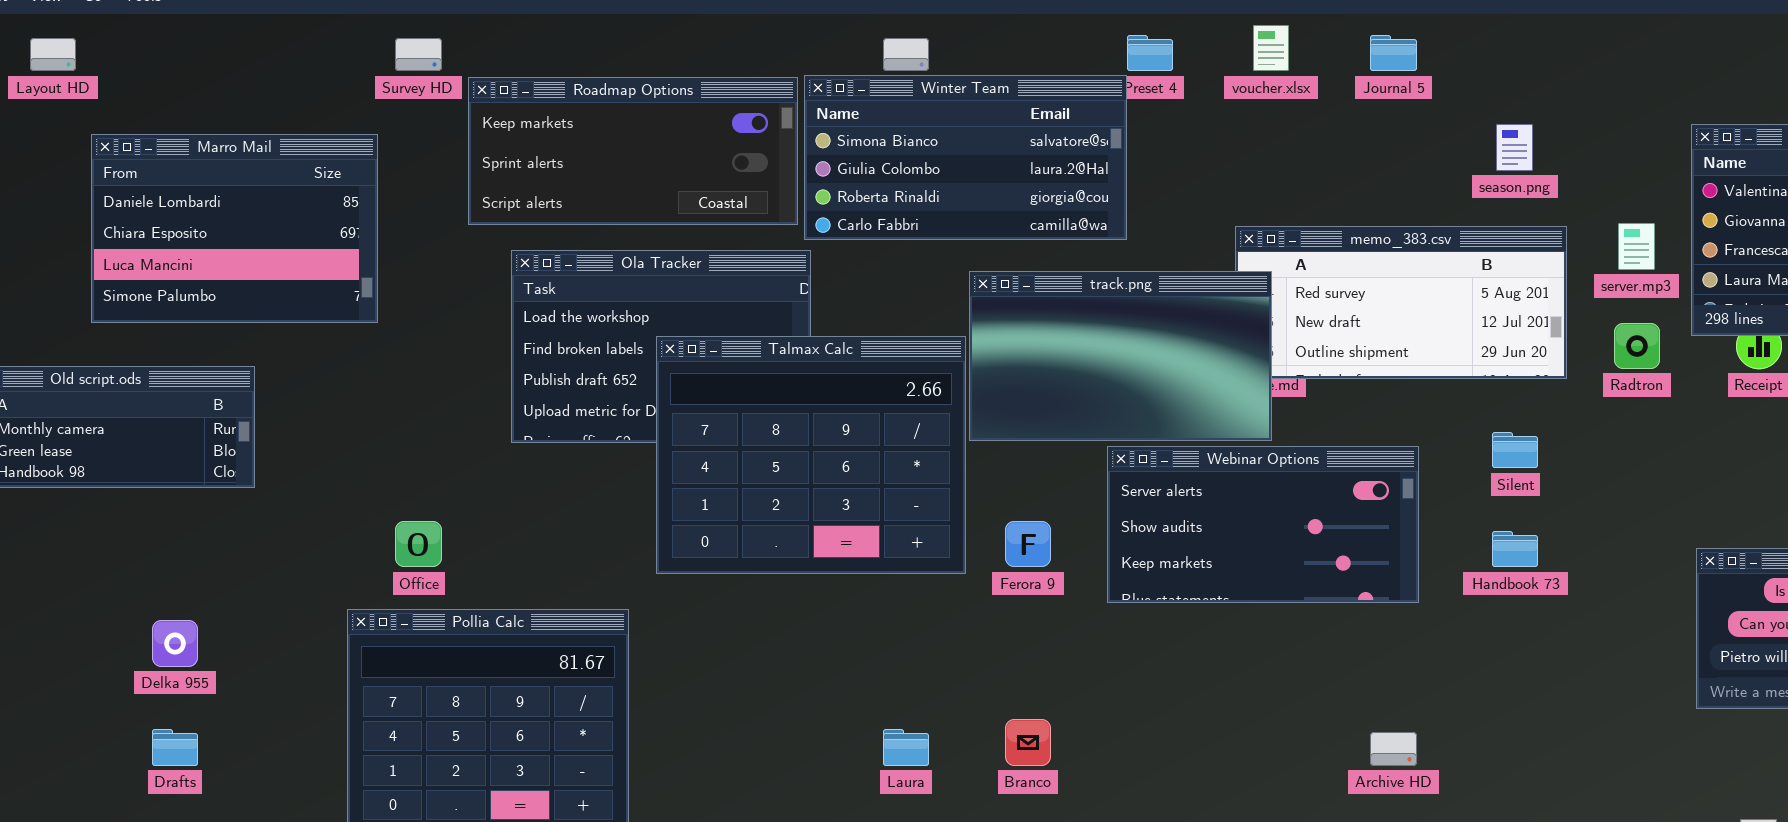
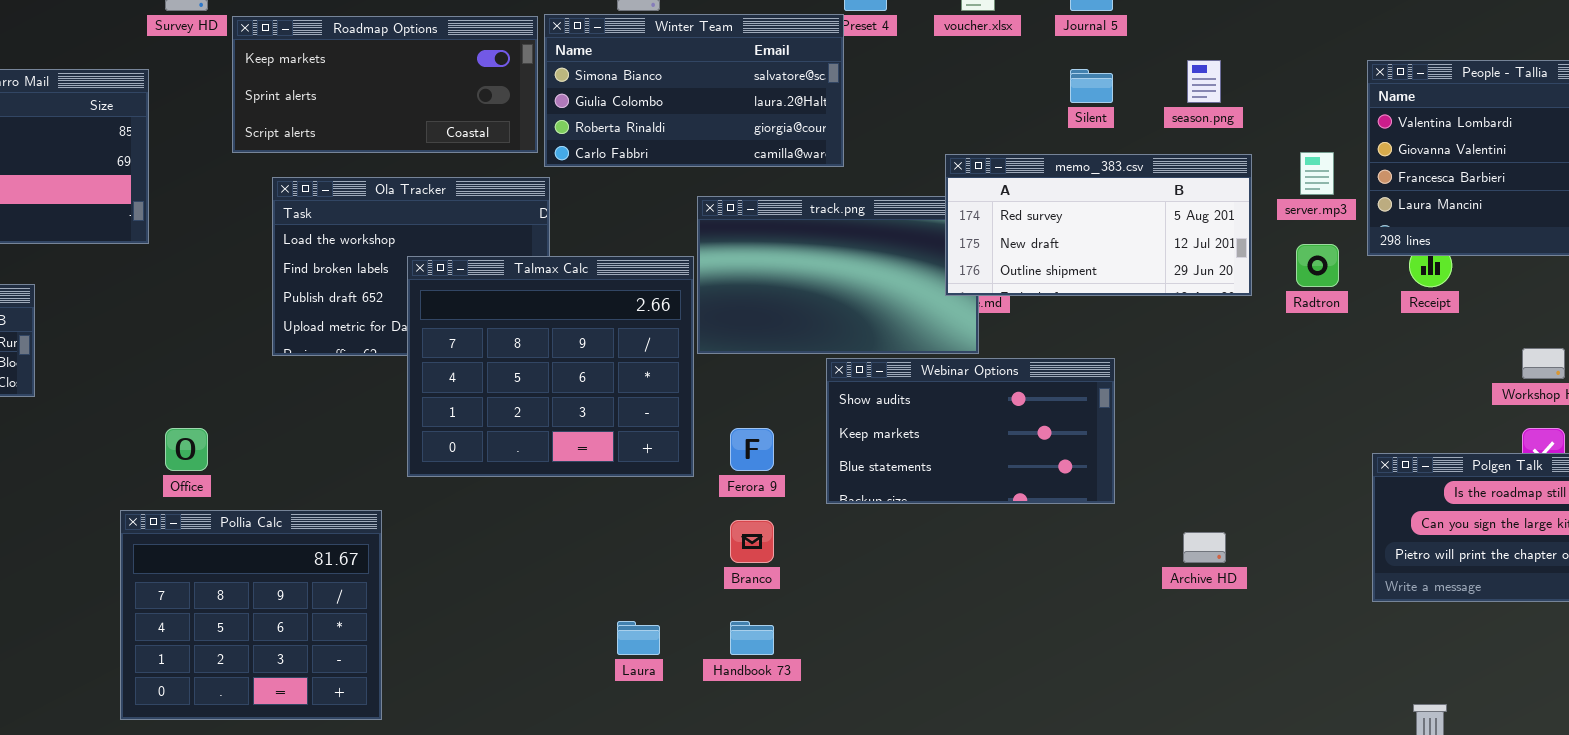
memo_383.csv: [1235,226,1567,379] -> [945,154,1252,296], raised
Silent: [1492,432,1538,468] -> [1070,69,1113,103], moved
Webinar Options: [1107,446,1419,603] -> [826,358,1115,504], scrolled down 1 row
Handbook 73: [1492,531,1538,567] -> [730,621,774,655], moved
Branco: [1005,719,1051,766] -> [730,520,774,563], moved
Archive HD: [1370,732,1417,766] -> [1183,532,1226,563], moved

